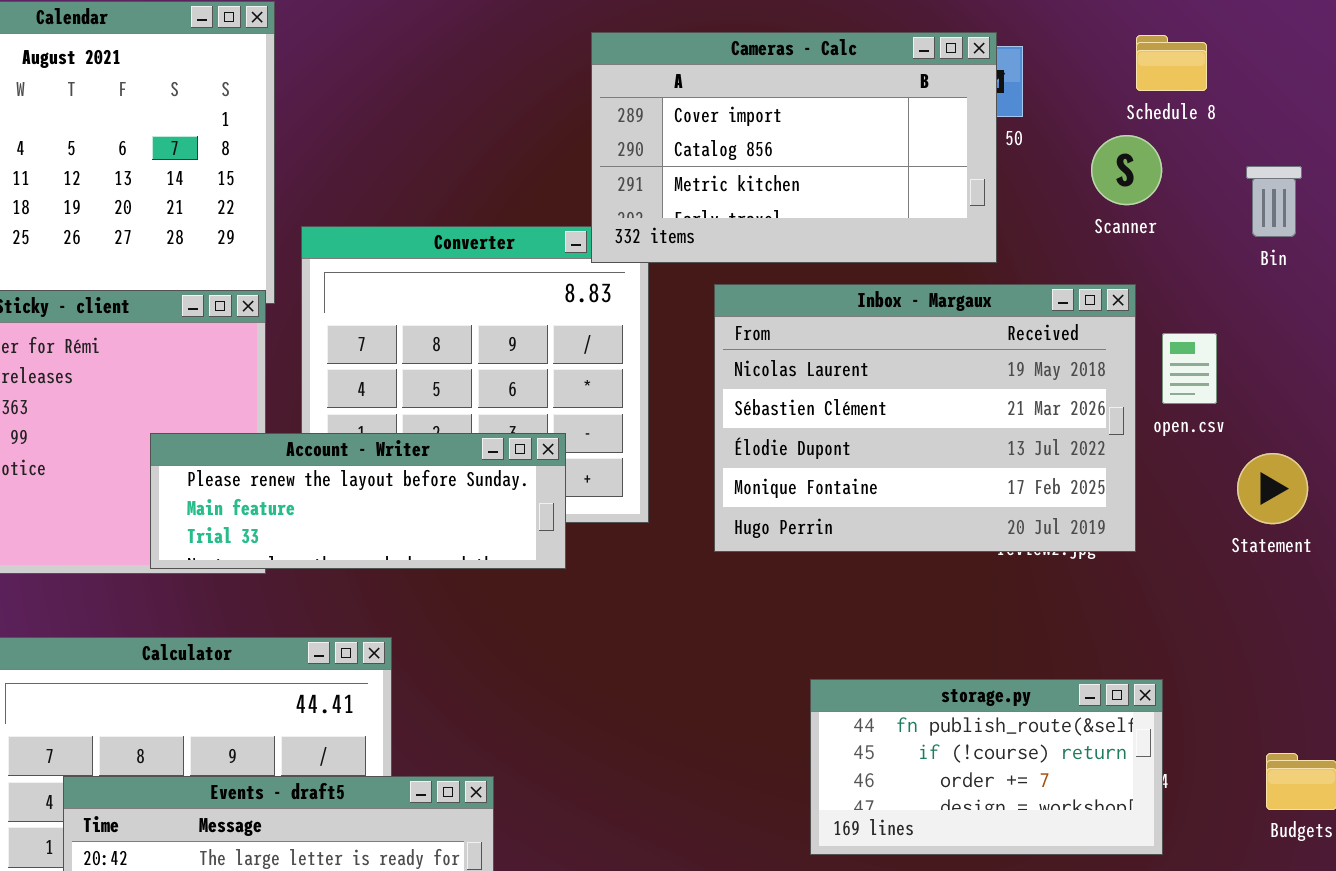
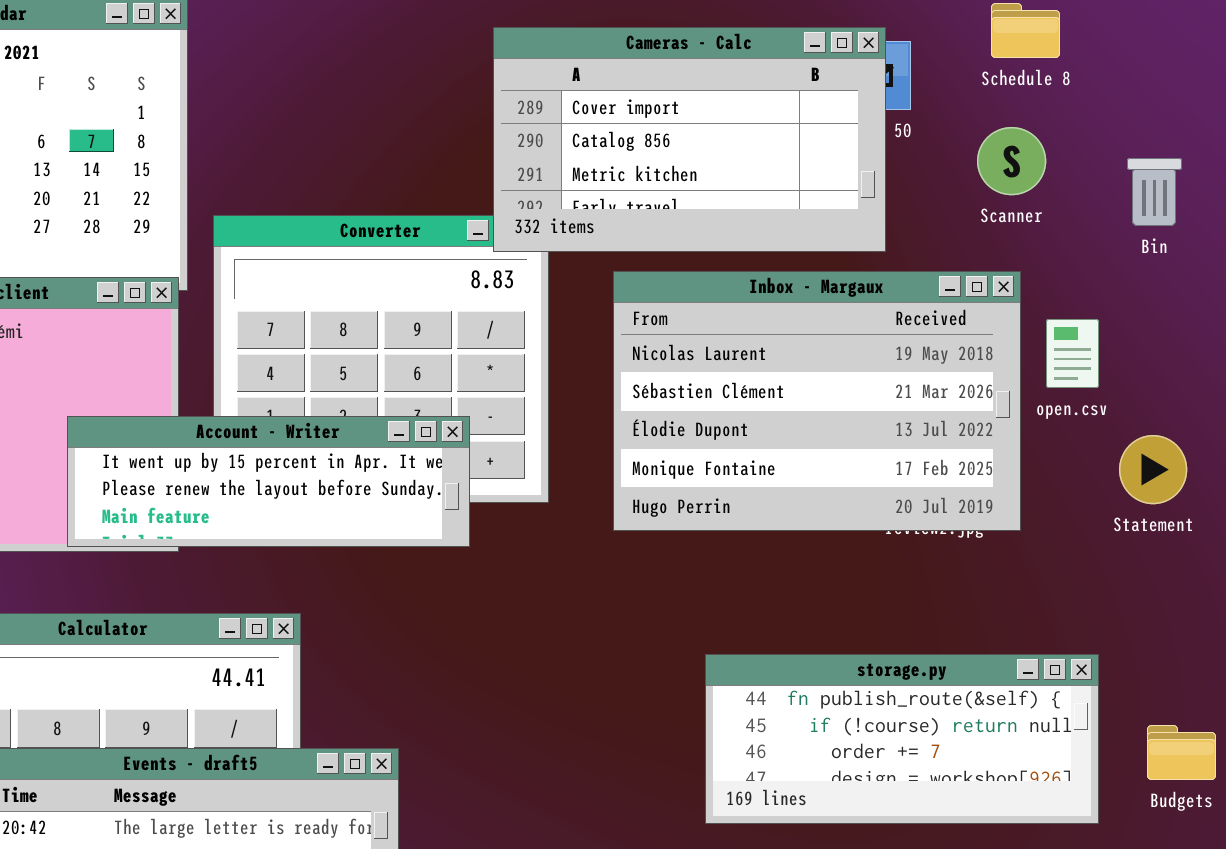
Schedule 8: [1136,35,1207,91] -> [991,3,1060,58], moved
Account - Writer: [150,433,566,569] -> [67,416,470,547], scrolled up 1 row
storage.py: [810,679,1163,855] -> [705,654,1099,824], resized

